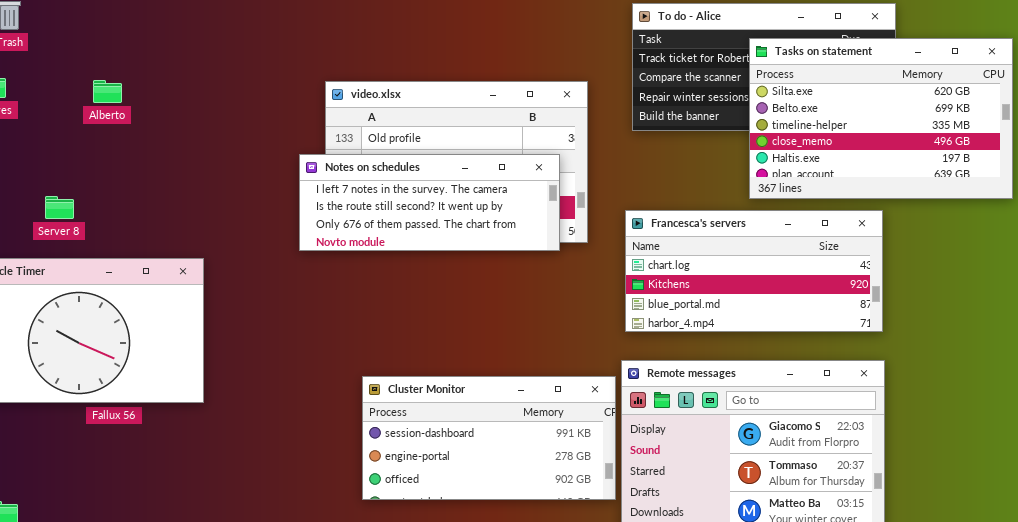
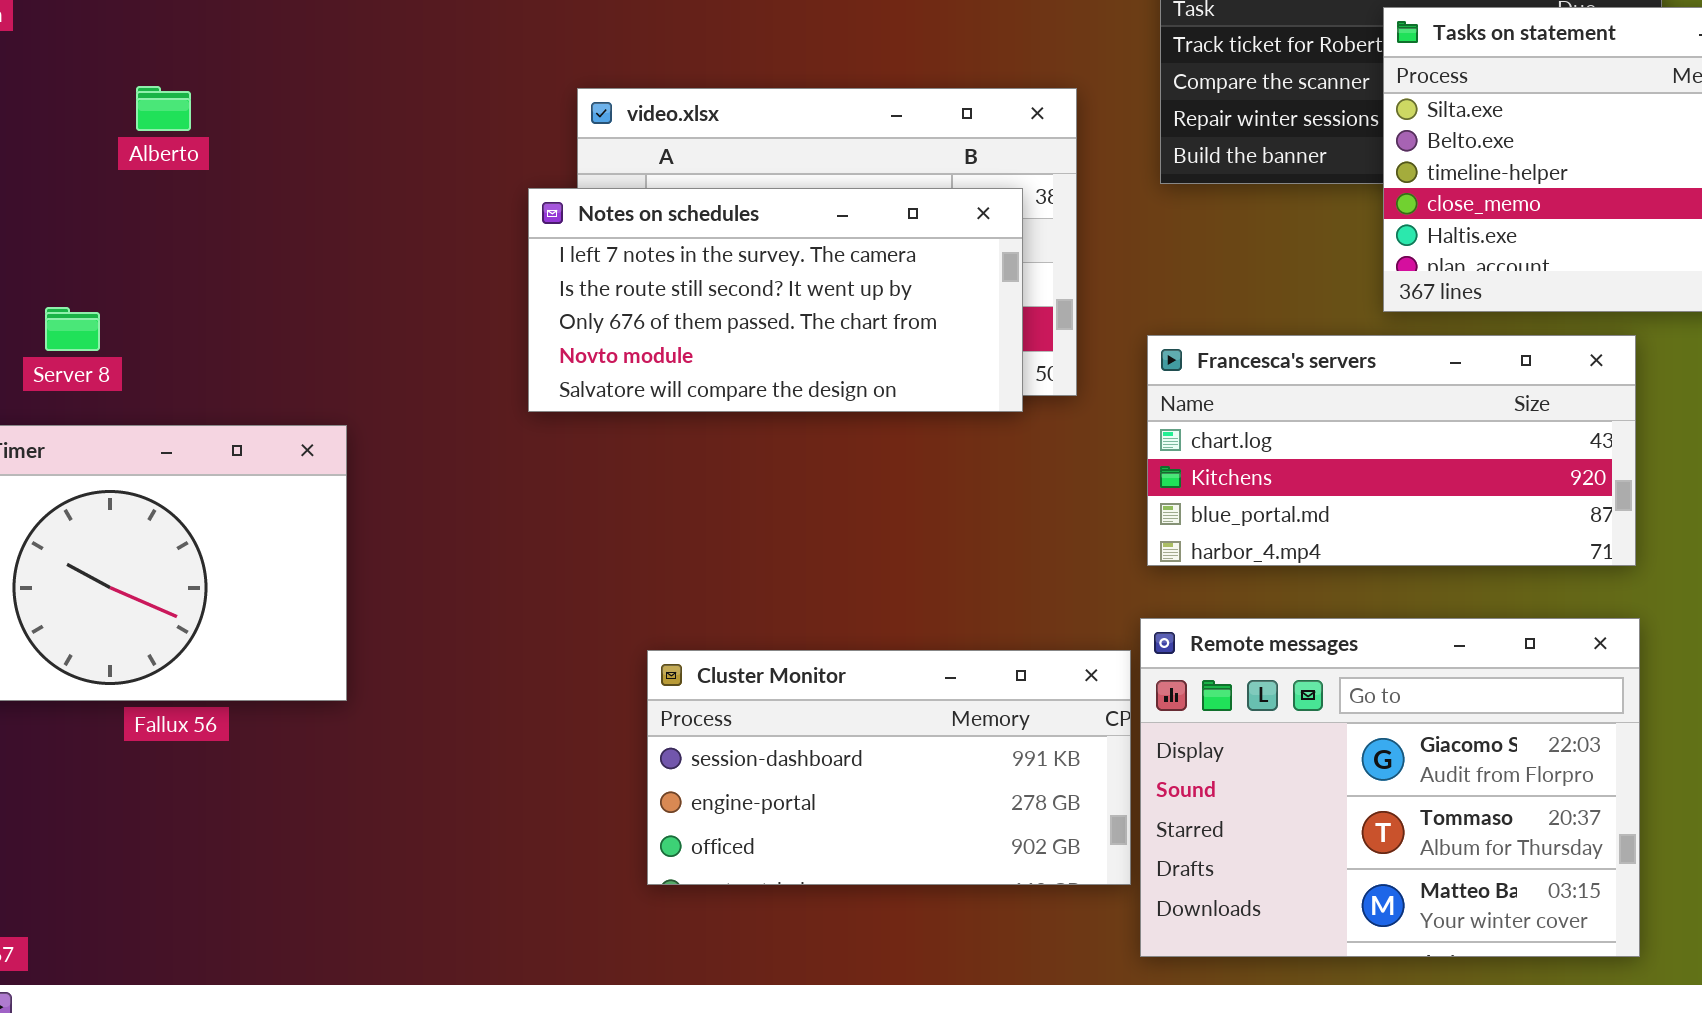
Notes on schedules: [299,154,560,251] -> [528,188,1023,412], resized

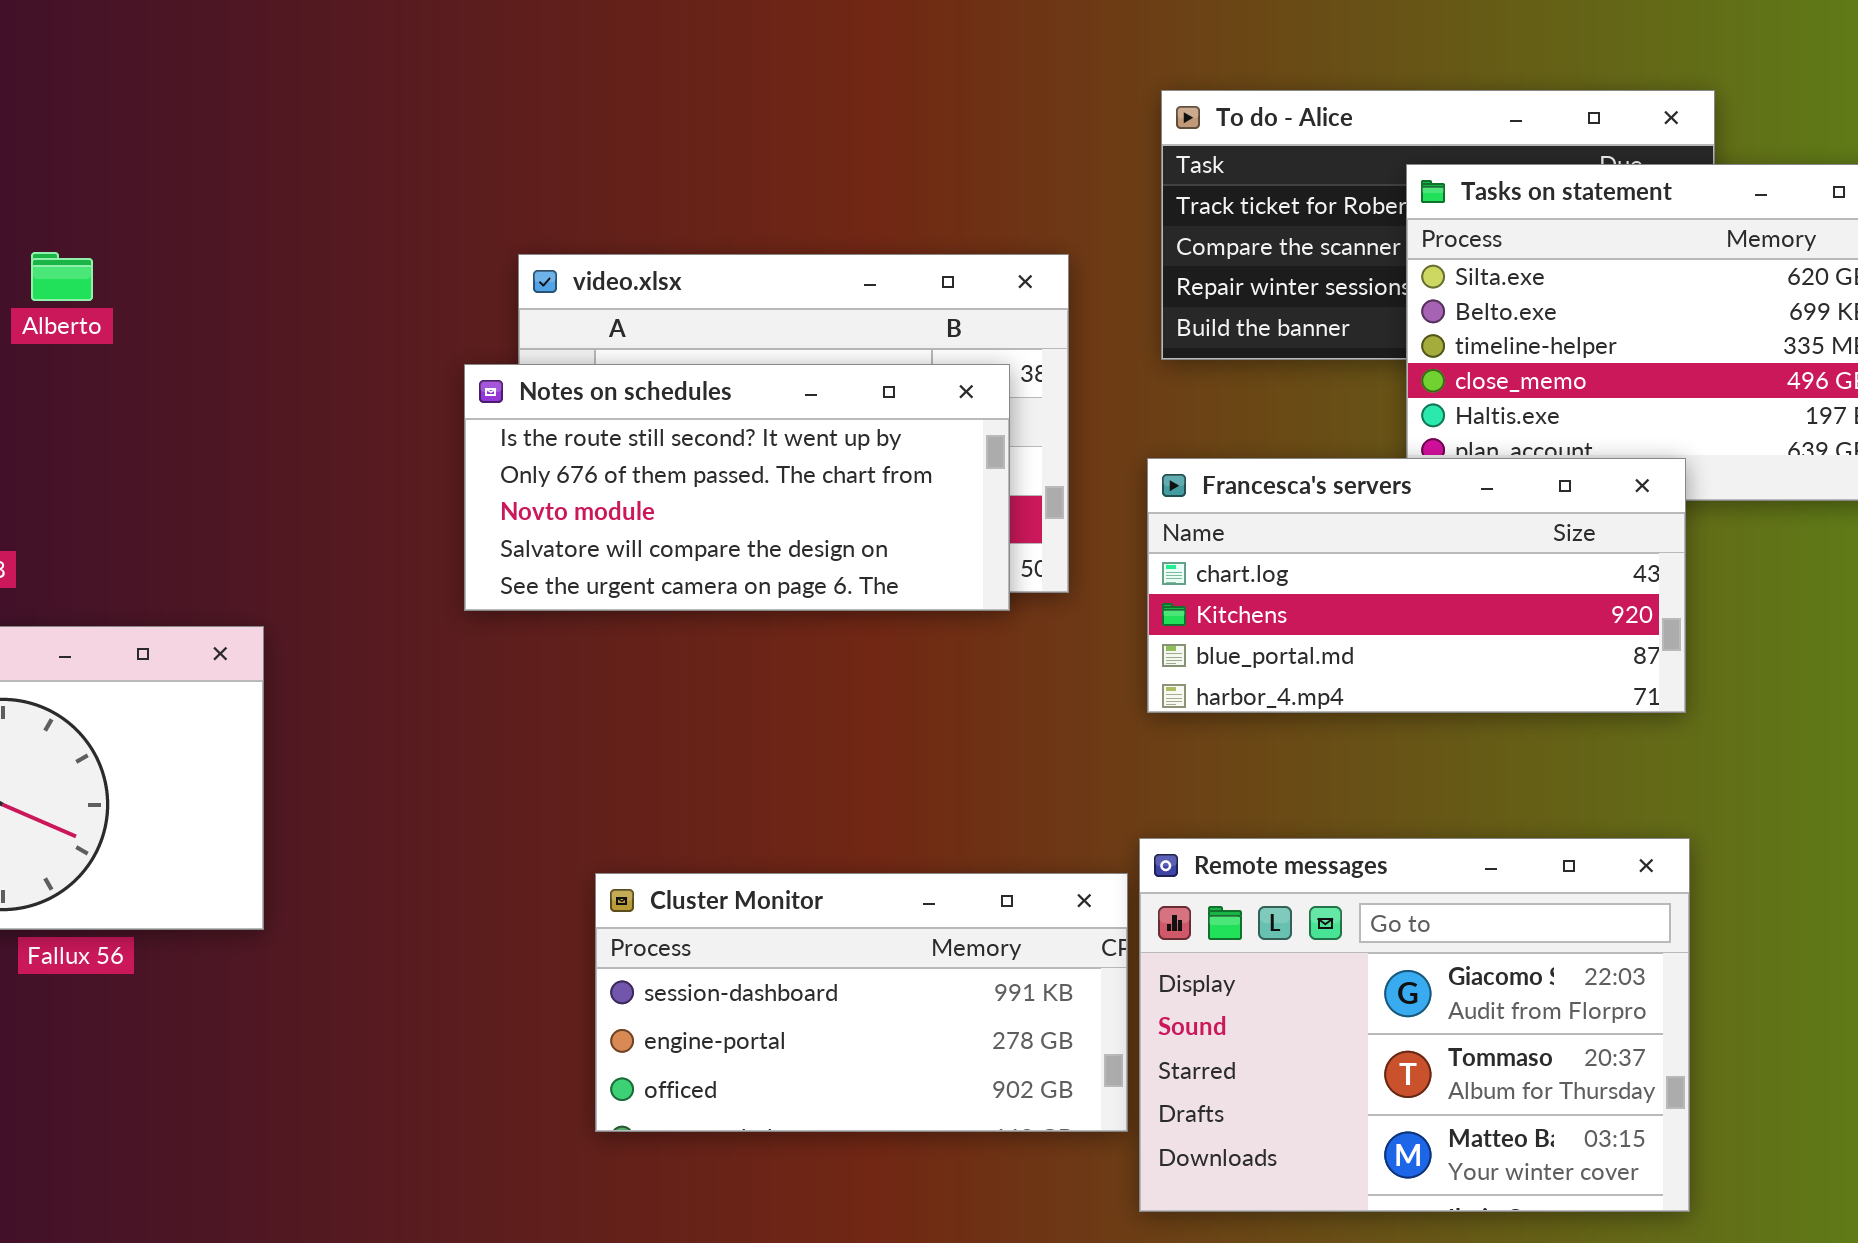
Notes on schedules: [528,188,1023,412] -> [464,364,1010,611], scrolled down 1 row
Francesca's servers: [1147,335,1636,566] -> [1147,458,1686,713], moved

